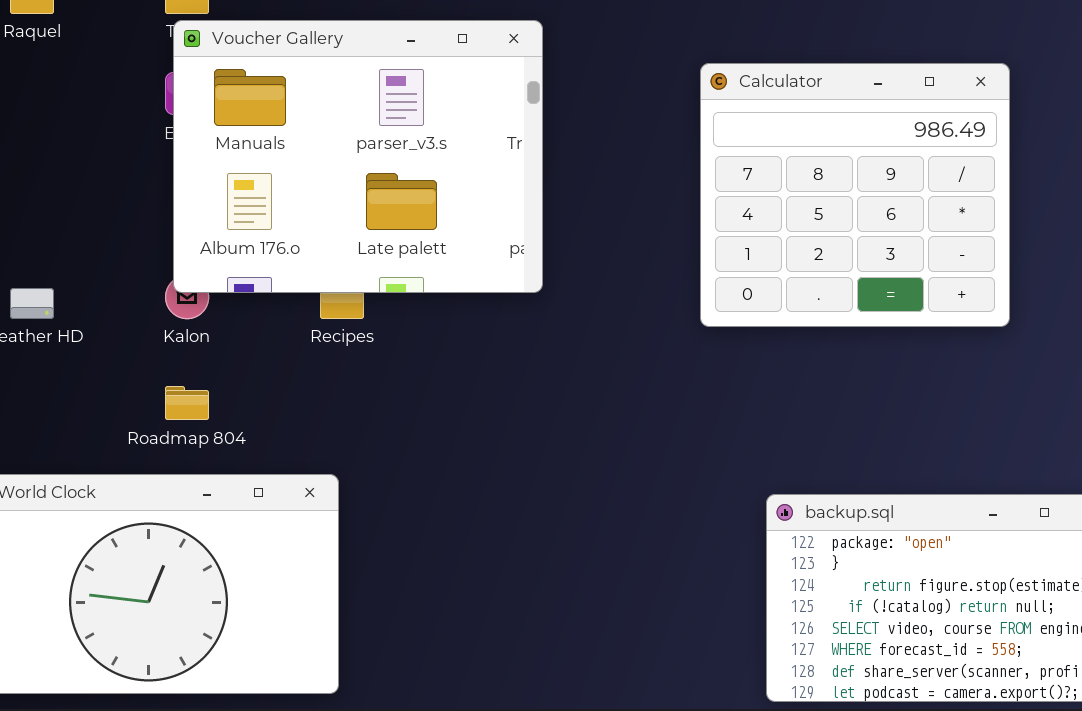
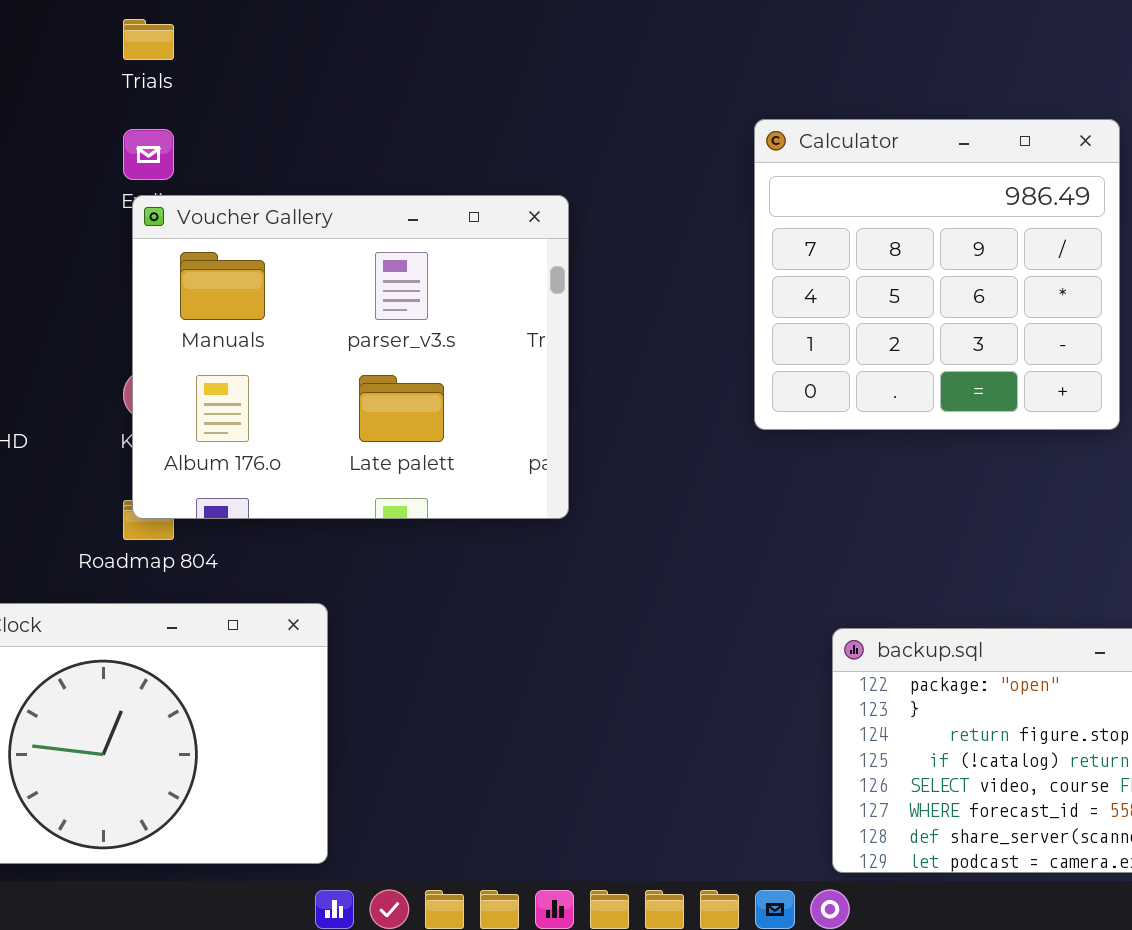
Voucher Gallery: [173,20,543,293] -> [132,195,569,519], moved

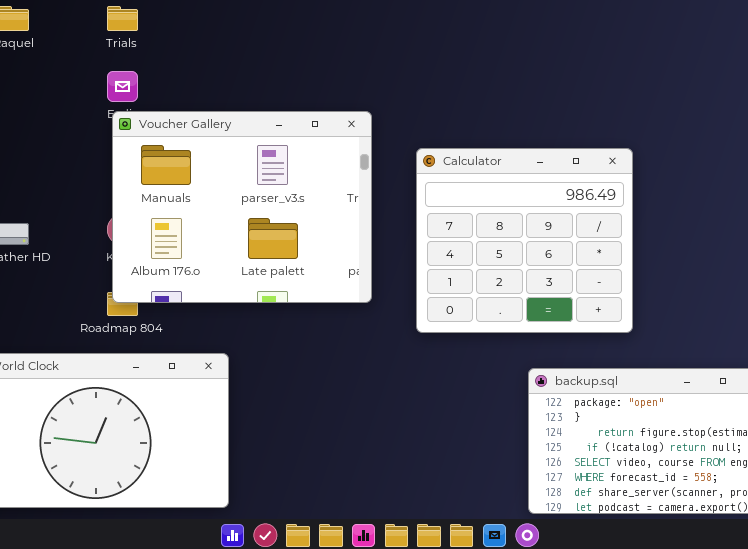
Calculator: [754,119,1120,430] -> [416,148,633,333], moved

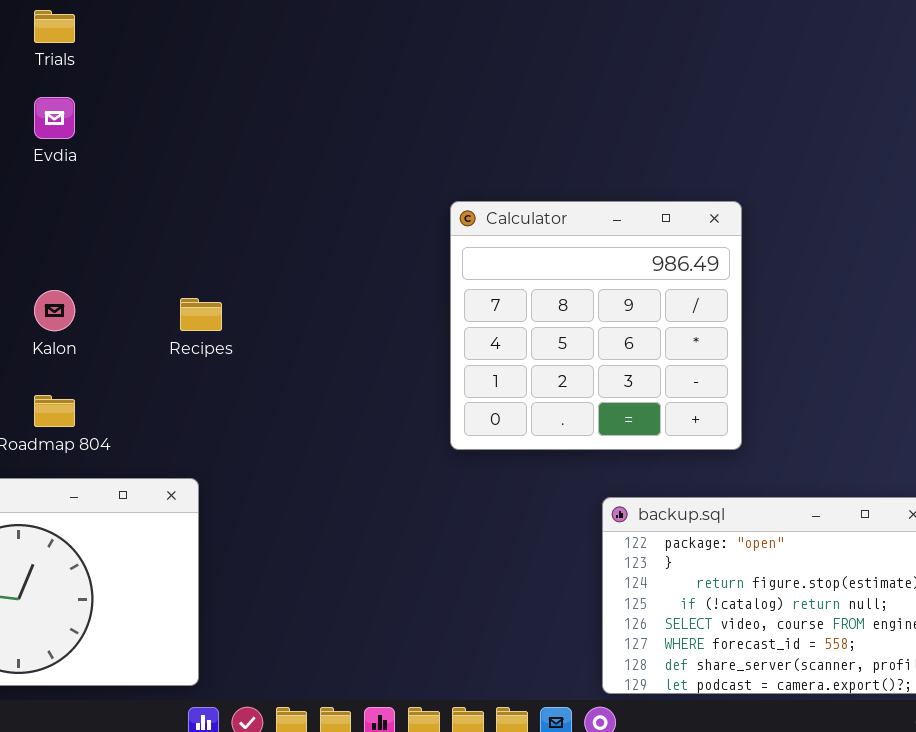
Voucher Gallery: [112,111,372,303] -> none, closed

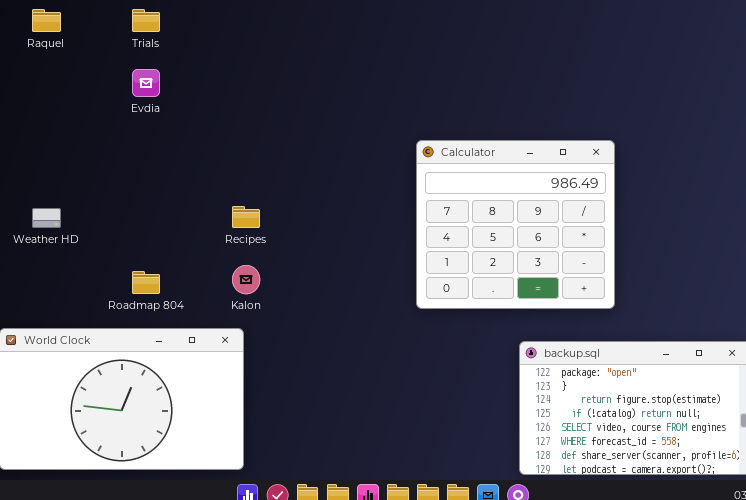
Kalon: [34,290,75,331] -> [232,265,260,294], moved

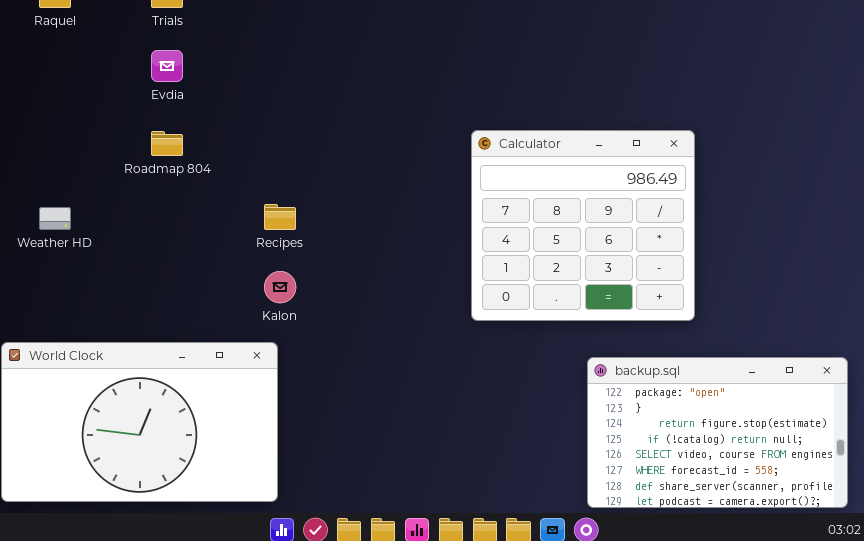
Roadmap 804: [132,271,160,294] -> [151,131,183,156], moved

